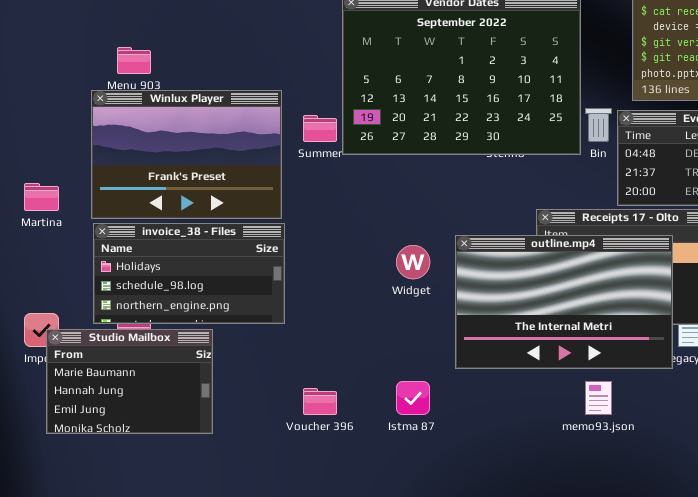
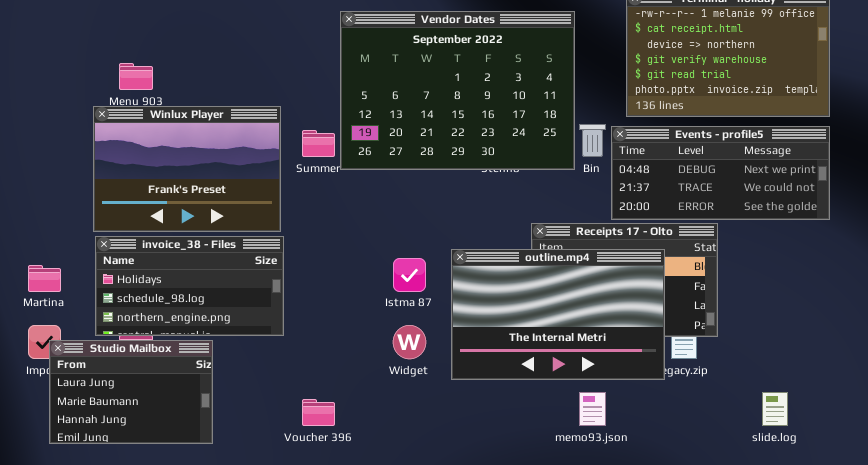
Martina: [24,183,59,211] -> [28,265,61,292], moved
Widget: [396,245,430,279] -> [393,325,426,359], moved
Studio Mailbox: [46,329,213,434] -> [49,340,213,444], scrolled up 1 row
Istma 87: [396,381,430,415] -> [393,258,426,292], moved

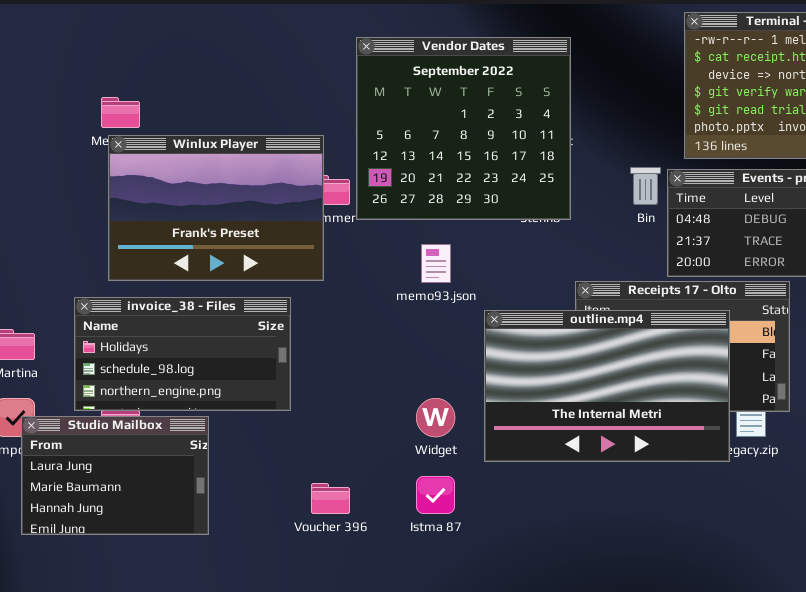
Vendor Dates: [340,11,575,170] -> [356,37,571,220], resized
Winlux Player: [93,106,281,232] -> [108,135,324,281], moved
Istma 87: [393,258,426,292] -> [416,476,455,514], moved
memo93.json: [579,392,606,426] -> [421,244,451,283], moved

